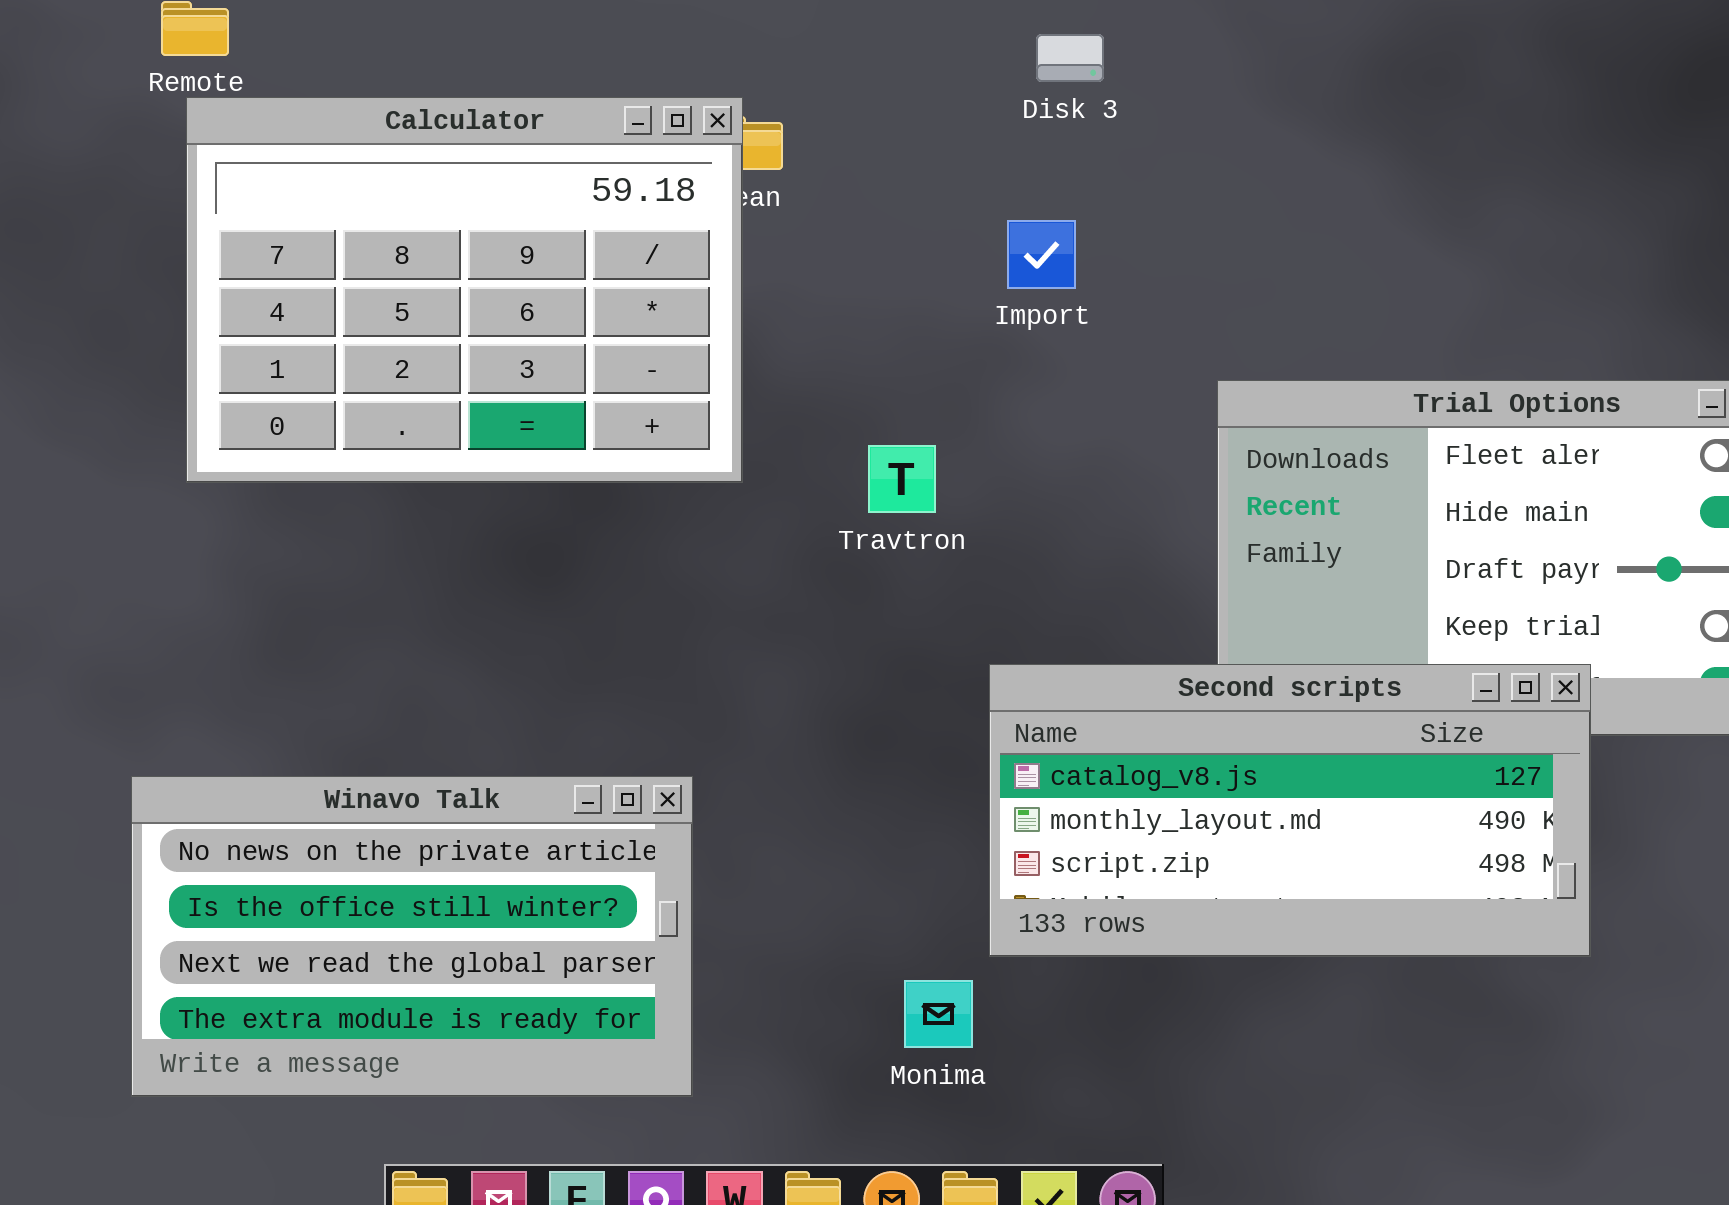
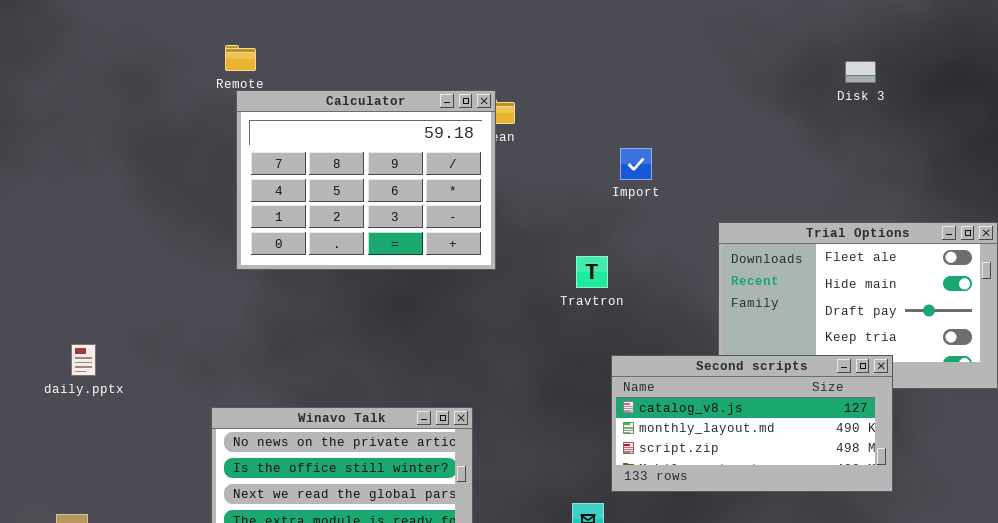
Disk 3: [1036,34,1104,82] -> [845,61,876,83], moved
Travtron: [868,445,936,513] -> [576,256,608,288], moved

